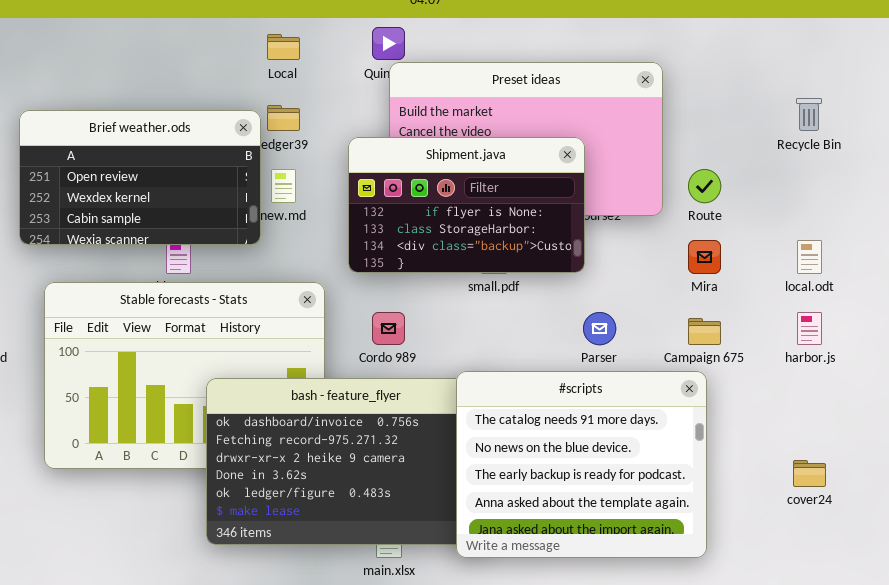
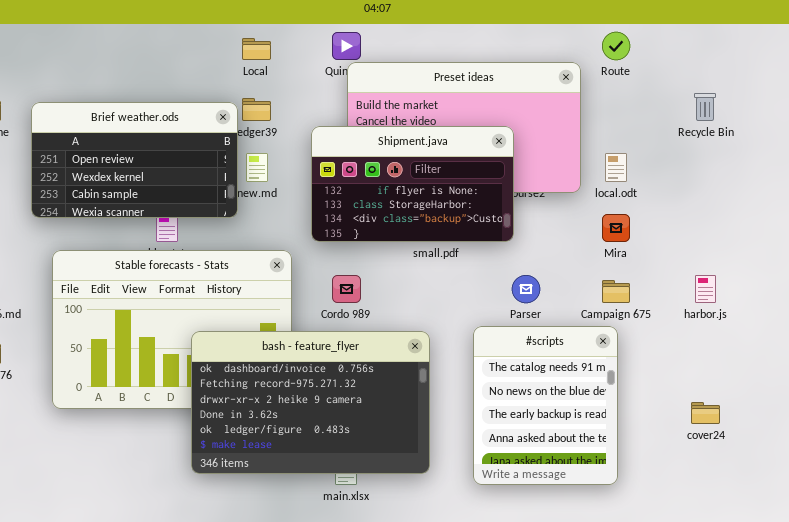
Route: [688,169,721,203] -> [602,32,630,60], moved
local.odt: [797,240,822,274] -> [605,153,627,182], moved
#scripts: [456,371,707,558] -> [473,326,618,485], resized

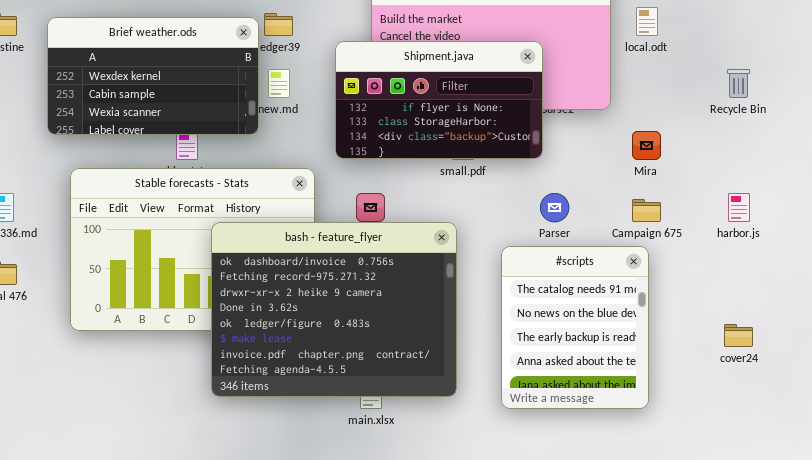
Recycle Bin: [694,93,716,121] -> [727,69,750,98], moved
Brief weather.ods: [31,102,238,218] -> [47,17,259,135], scrolled down 1 row
local.odt: [605,153,627,182] -> [636,7,658,36], moved
bash - feature_flyer: [191,331,430,474] -> [211,222,457,397], resized

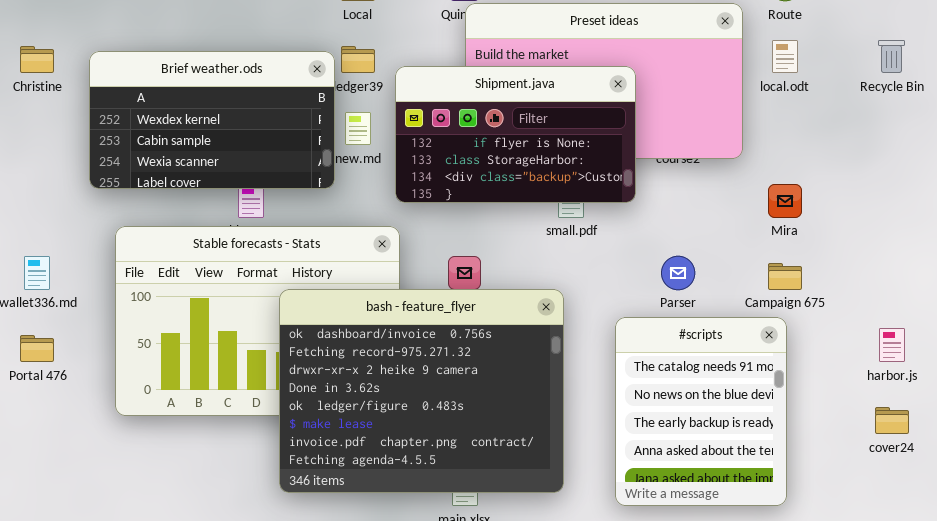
Shipment.java: [335,41,543,159] -> [395,66,636,203], moved
Recycle Bin: [727,69,750,98] -> [878,40,905,73], moved
harbor.js: [728,193,750,222] -> [879,328,905,362], moved

